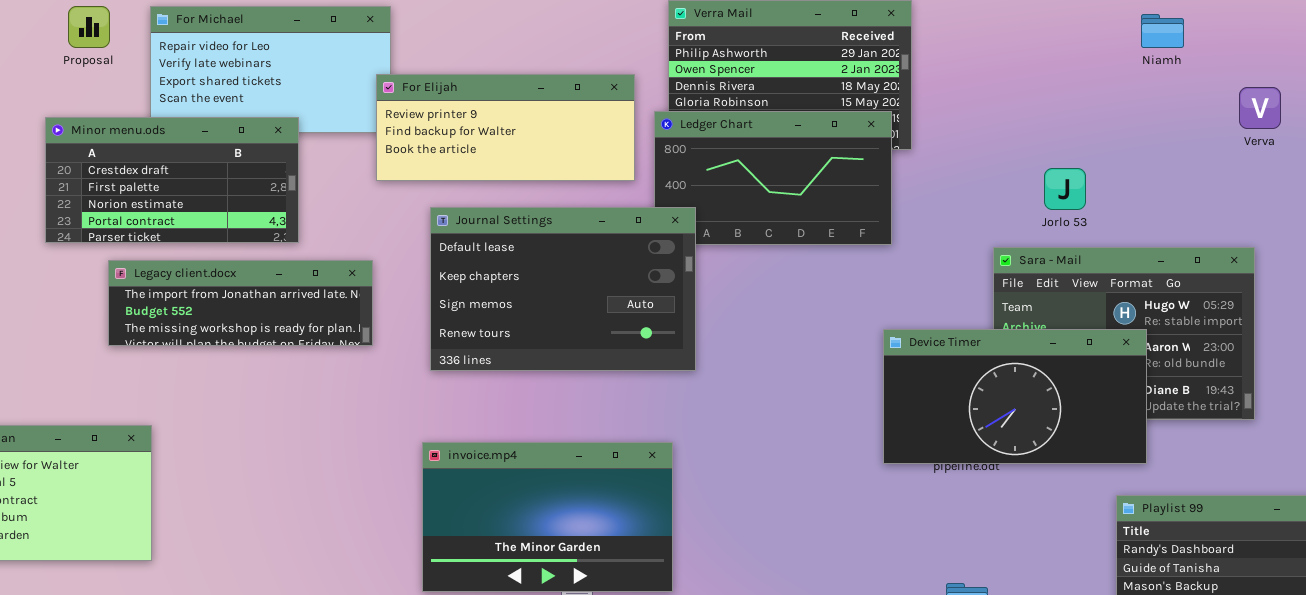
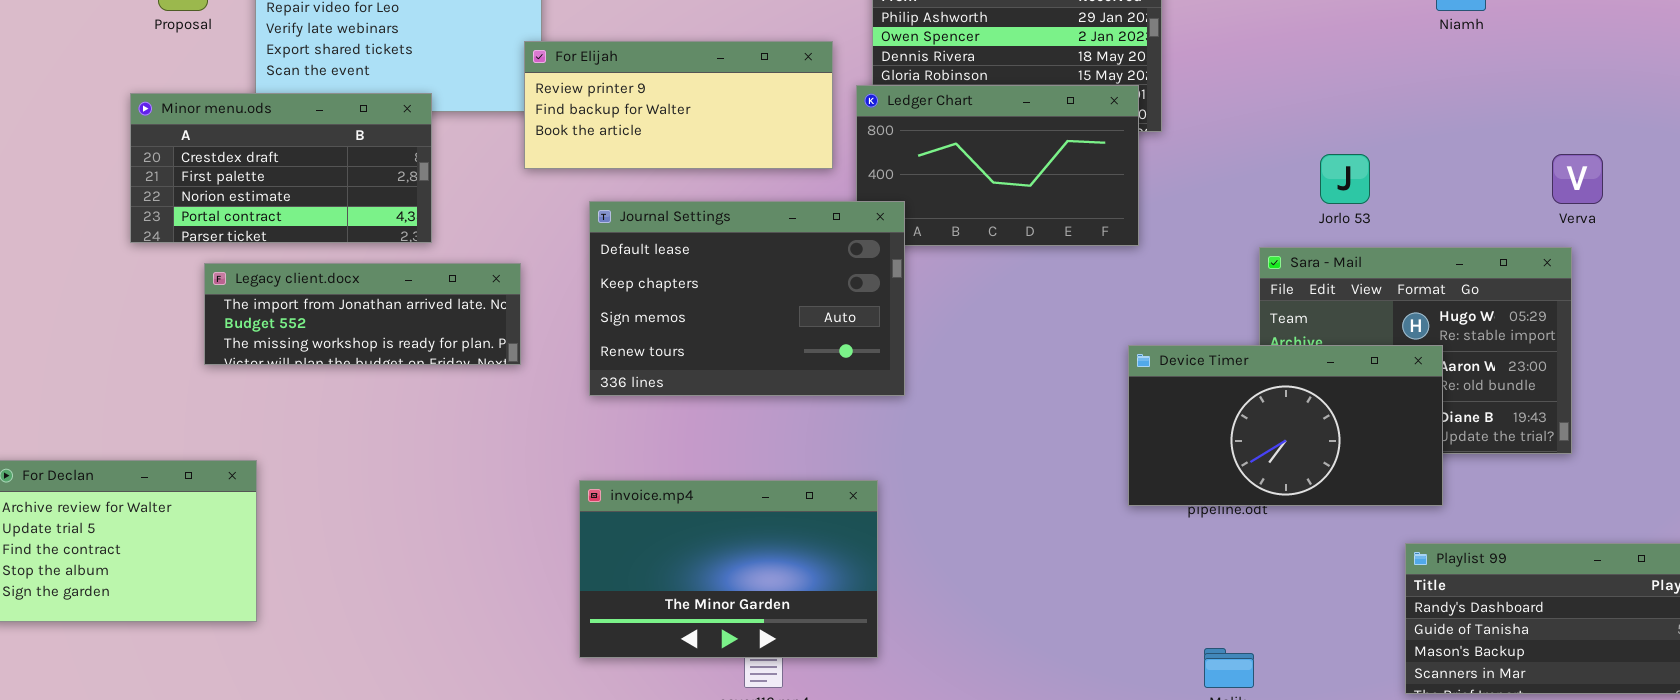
Verva: [1239,87,1281,129] -> [1552,154,1603,204], moved

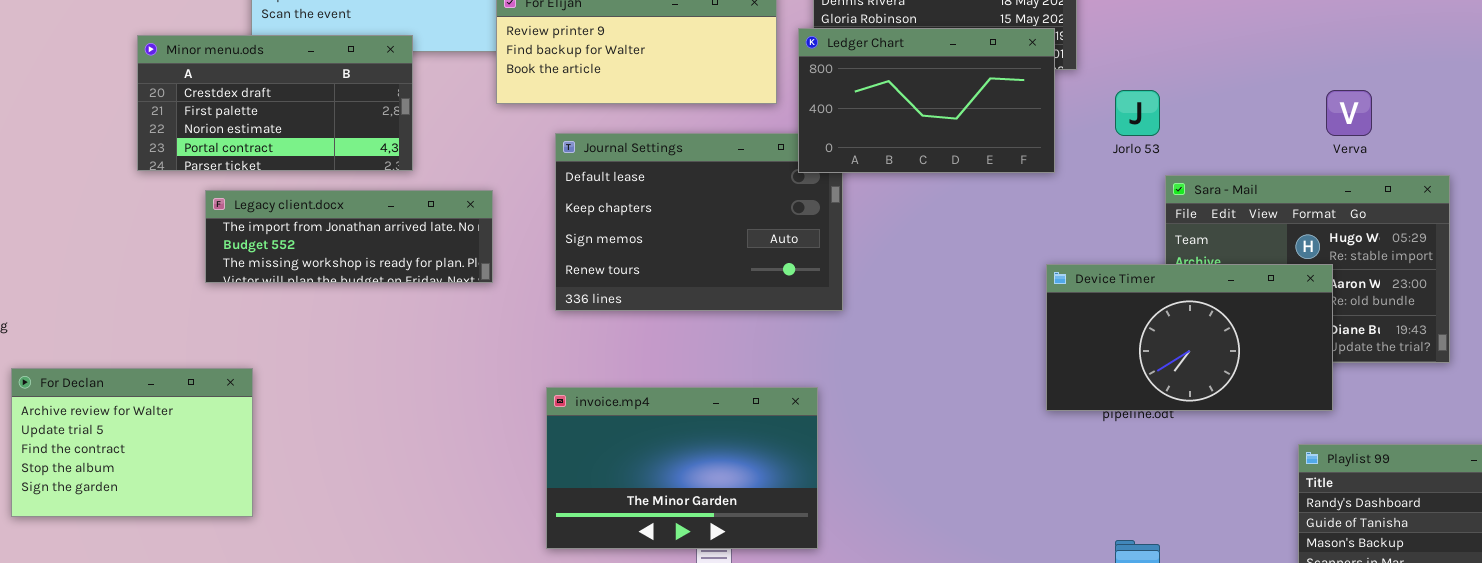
Ledger Chart: [856,85,1139,246] -> [798,28,1055,173], raised
Jorlo 53: [1320,154,1370,204] -> [1115,90,1160,136], moved
Verva: [1552,154,1603,204] -> [1326,90,1372,136], moved

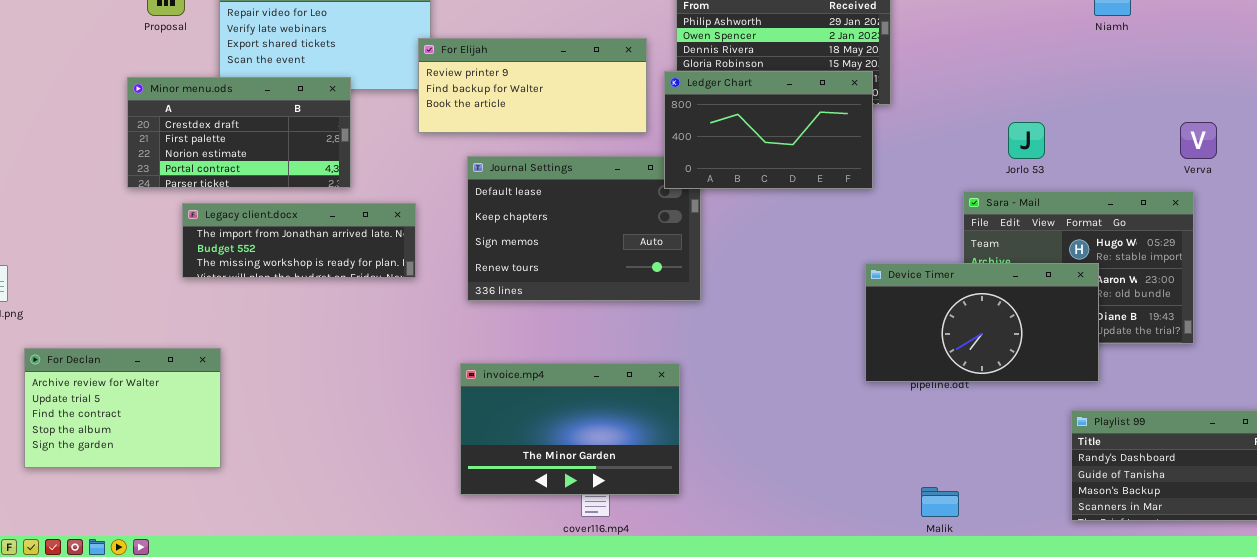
Jorlo 53: [1115,90,1160,136] -> [1008,122,1045,159], moved
Verva: [1326,90,1372,136] -> [1180,122,1217,159], moved

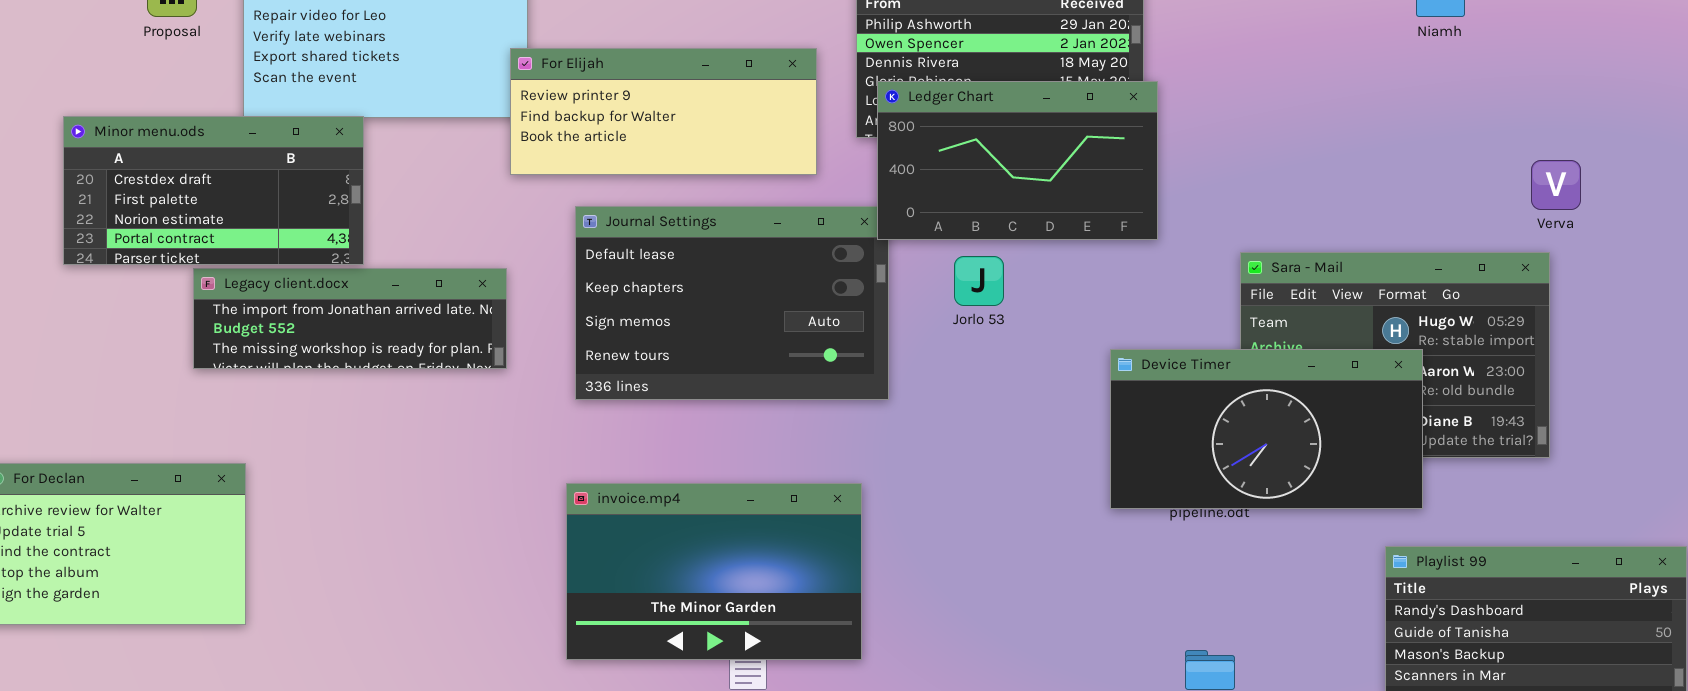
Ledger Chart: [664,71,873,189] -> [877,81,1158,240], moved
Minor menu.ods: [127,77,351,188] -> [63,116,364,265], moved
Jorlo 53: [1008,122,1045,159] -> [954,256,1004,306], moved

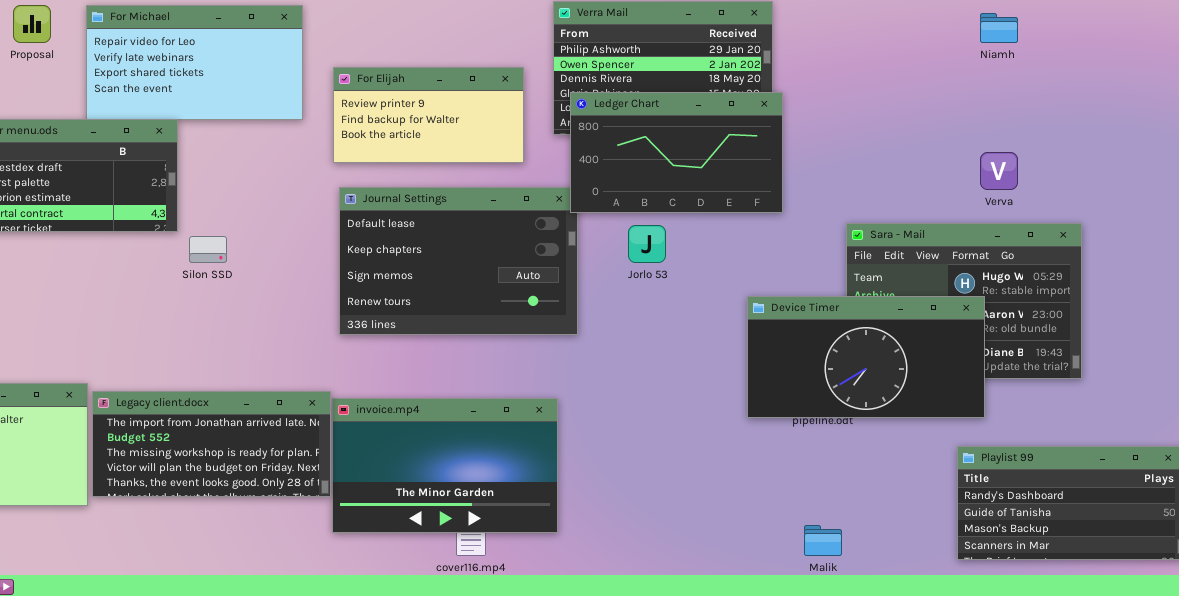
For Elijah: [510,48,817,175] -> [333,67,524,163], resized
Verva: [1531,160,1581,210] -> [980,152,1018,190], moved
Legacy client.docx: [193,268,507,369] -> [92,391,331,497], moved, resized

